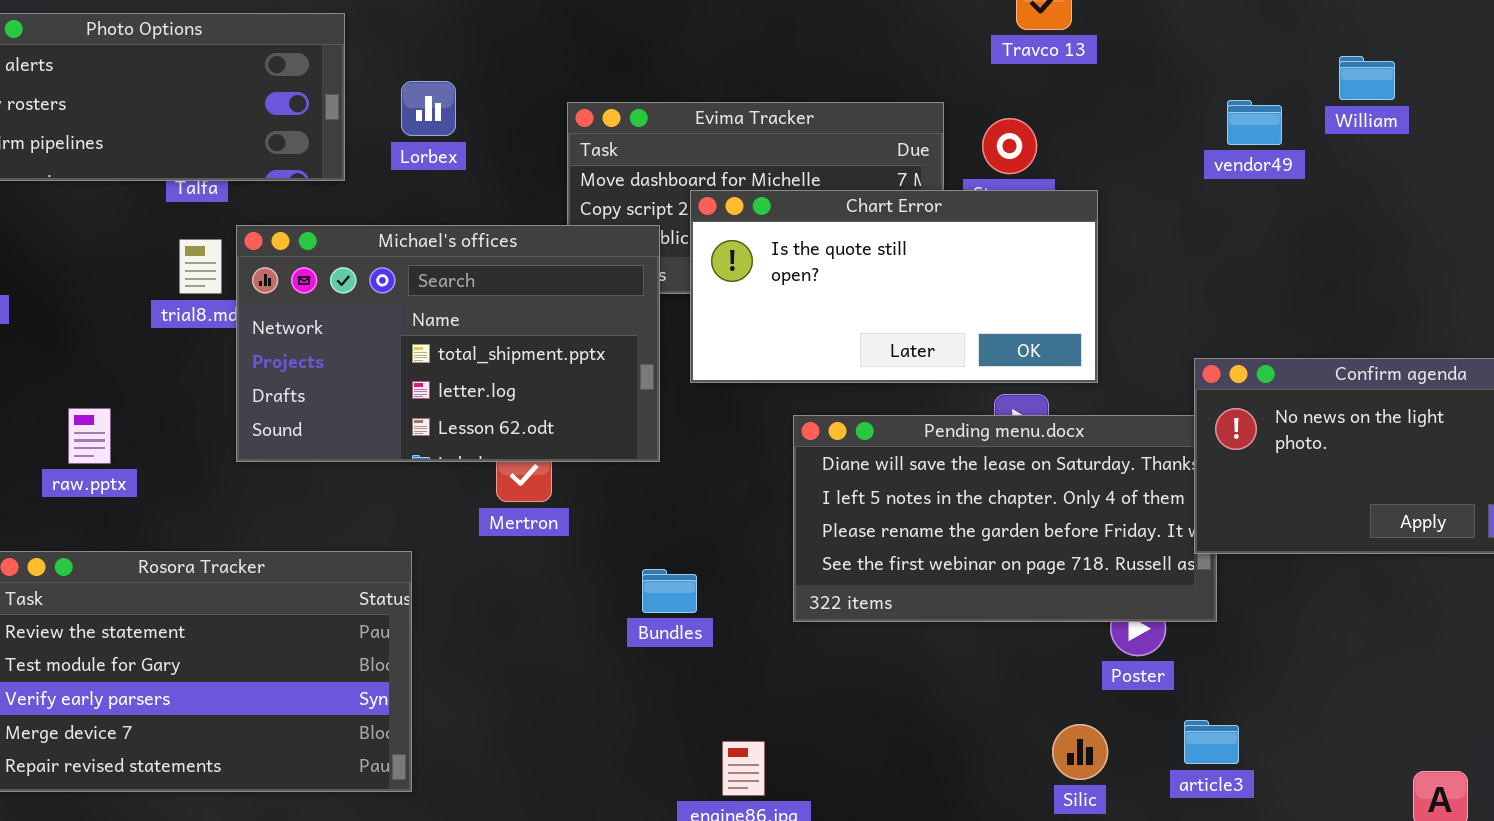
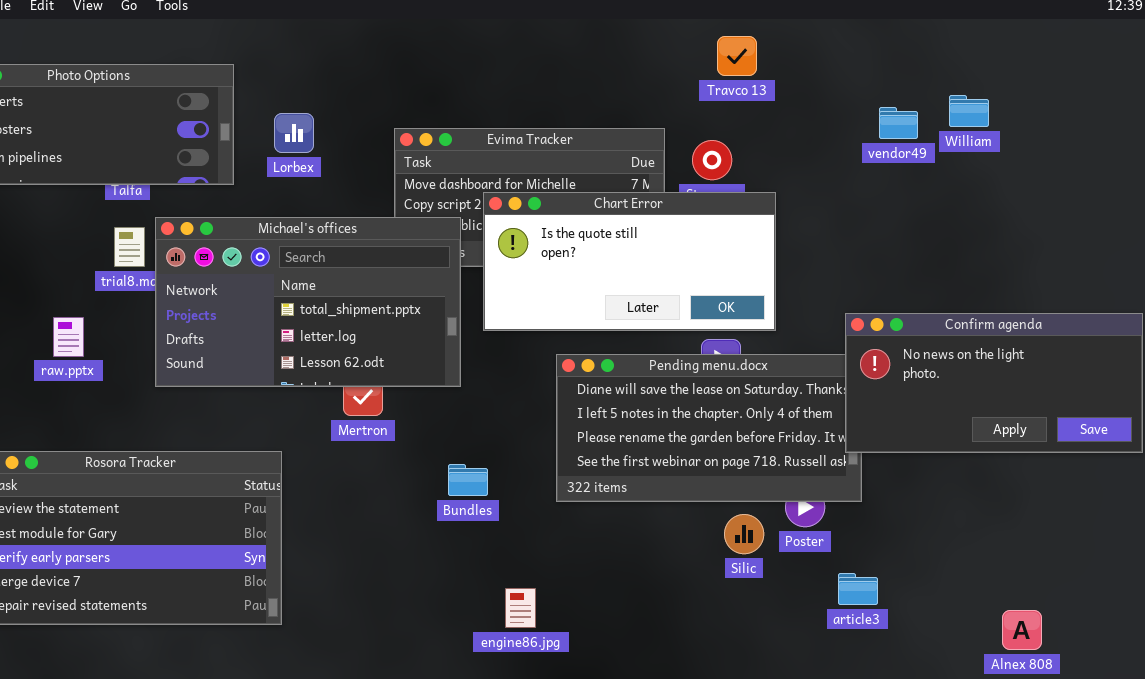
vendor49: [1227,100,1282,145] -> [879,107,918,139], moved
raw.pptx: [68,408,111,464] -> [53,317,84,357], moved
Silic: [1052,724,1108,780] -> [724,514,764,554], moved

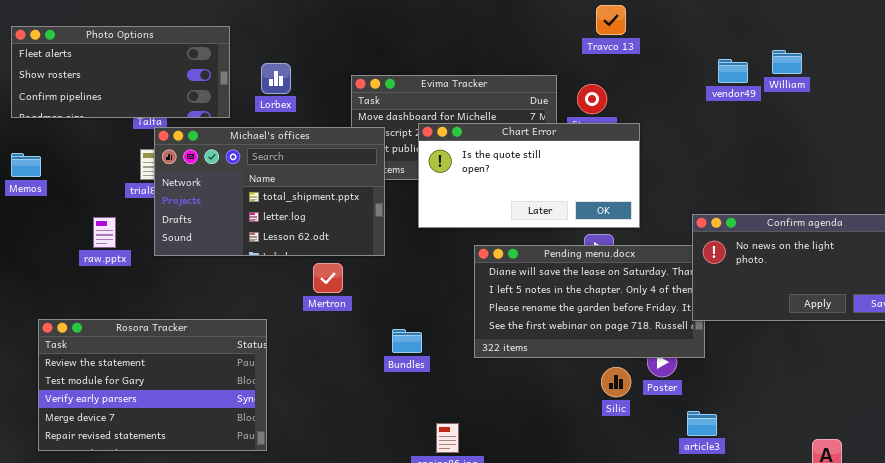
Michael's offices: [155,217,461,387] -> [154,127,385,256], moved

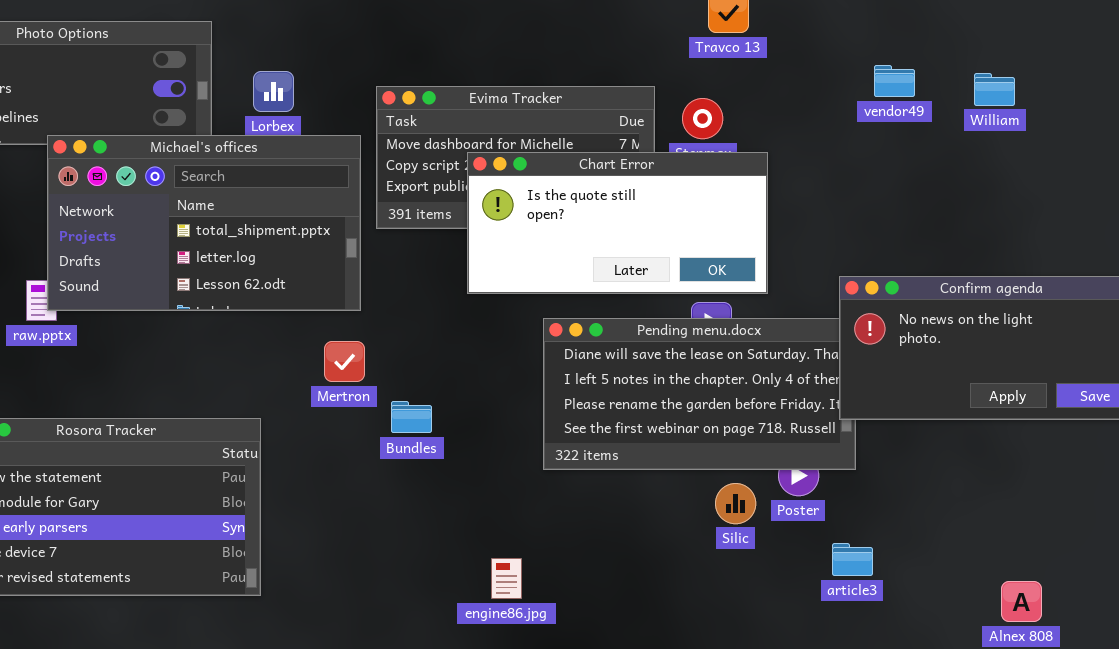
William: [772,50,802,74] -> [974,73,1015,106], moved
Michael's offices: [154,127,385,256] -> [47,135,361,311], moved
Bundles: [392,329,422,353] -> [391,401,432,433], moved

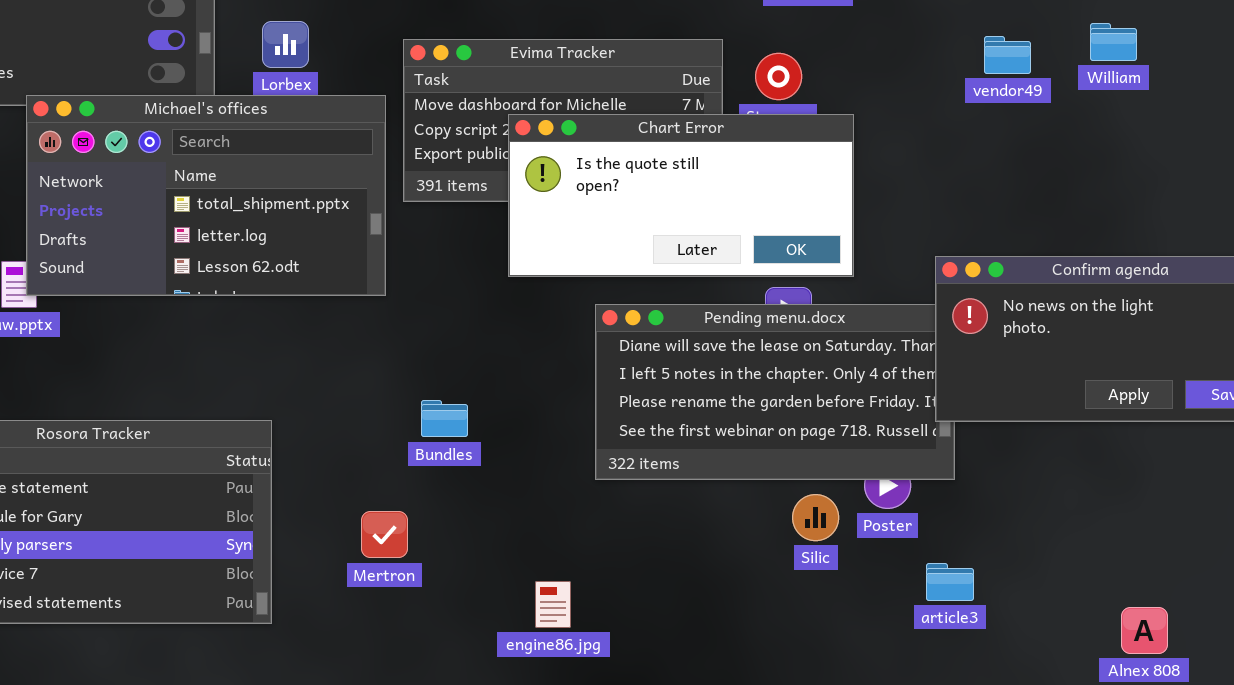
vendor49: [874,65,915,97] -> [984,36,1031,74], moved
Mertron: [324,341,365,382] -> [361,511,408,558], moved

